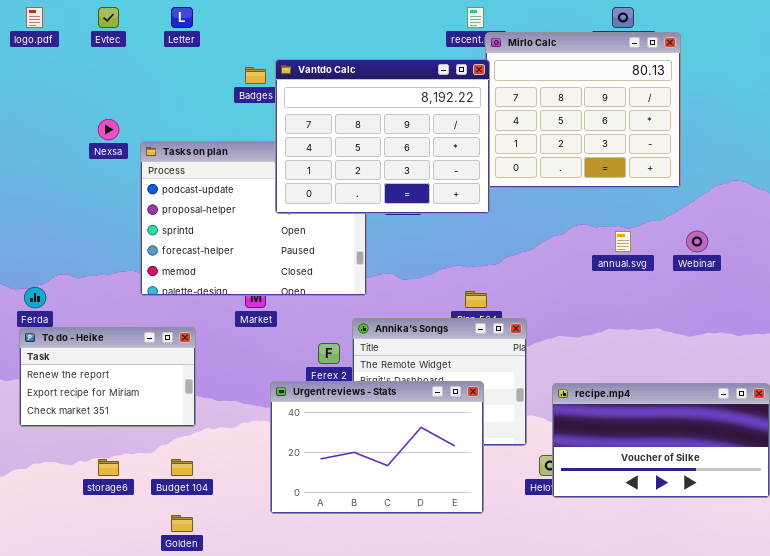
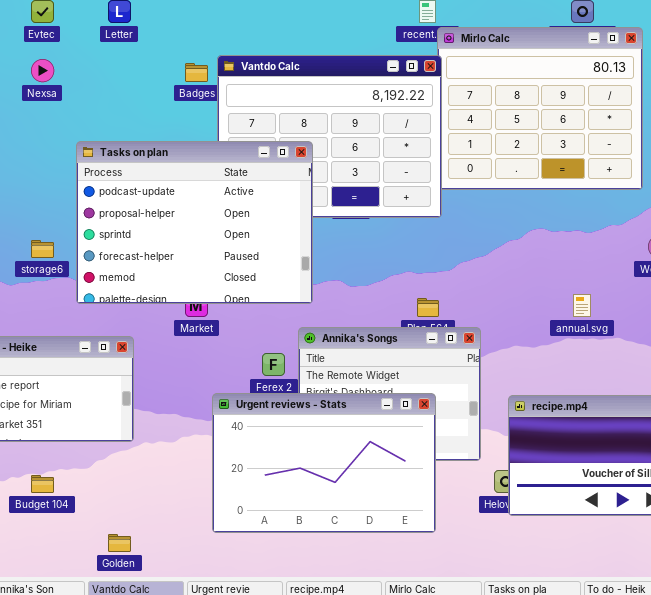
Nexsa: [98,119,119,140] -> [31,59,54,82], moved
Tasks on plan: [140,141,367,296] -> [76,141,313,304], raised
annual.svg: [615,231,631,252] -> [573,294,591,317], moved
storage6: [98,459,119,476] -> [31,240,54,258], moved
Budget 104: [171,459,193,476] -> [31,475,54,493], moved

